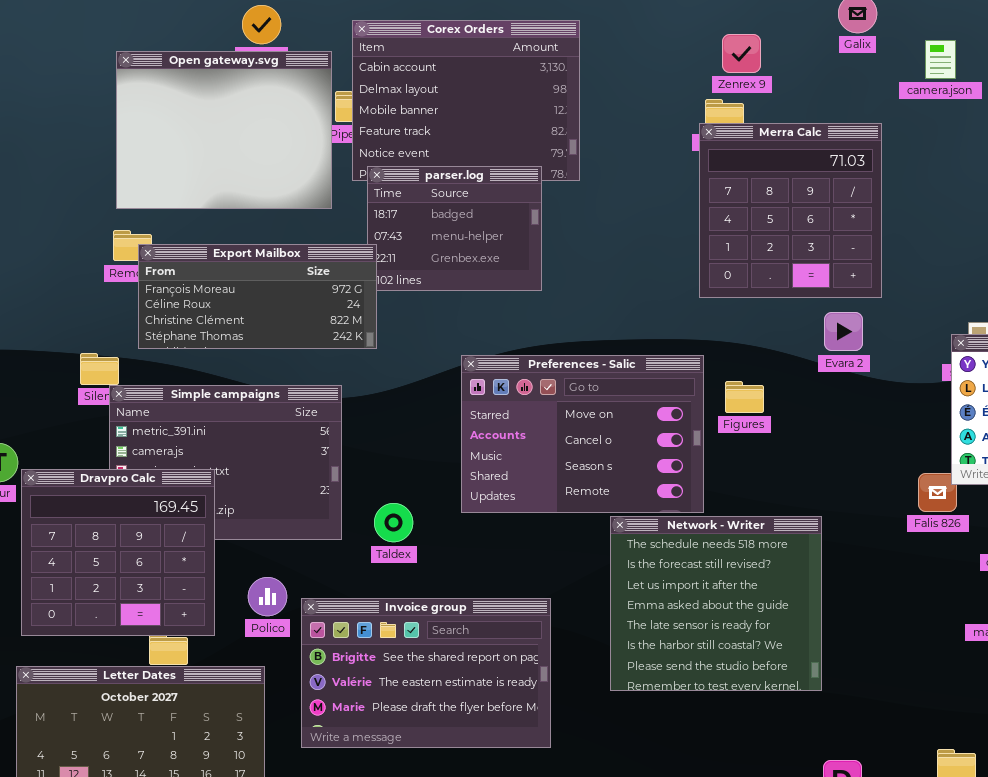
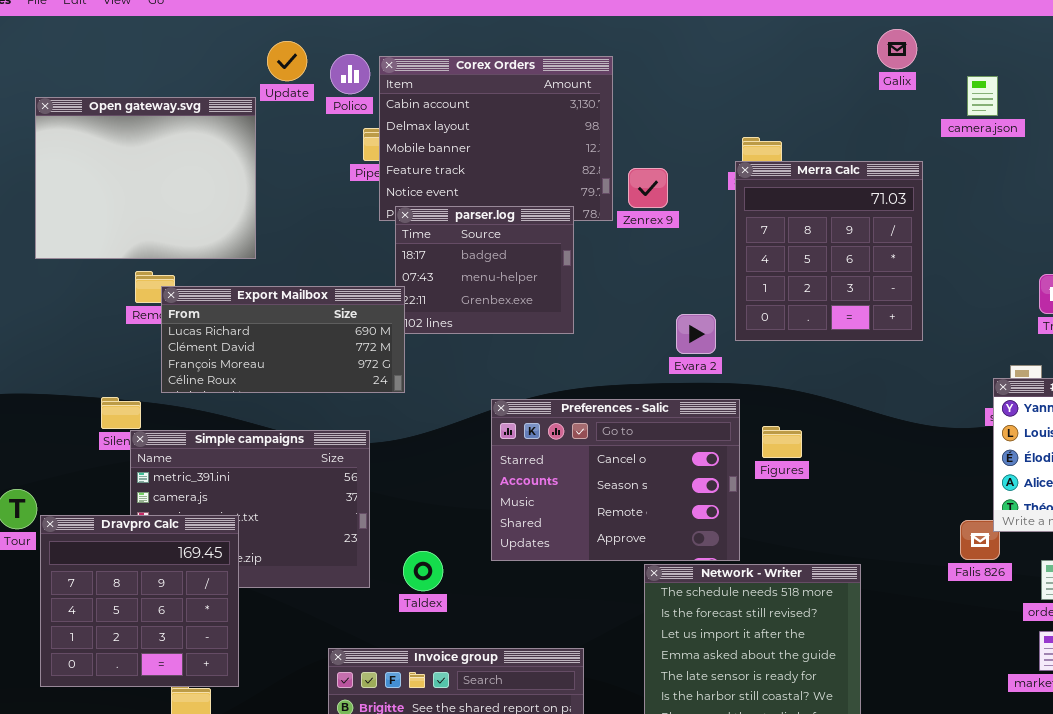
Zenrex 9: [722,34,761,73] -> [628,168,668,208], moved
Open gateway.svg: [116,51,332,209] -> [35,97,256,259], moved
Export Mailbox: [138,244,377,349] -> [161,286,405,393], scrolled up 2 rows
Evara 2: [824,312,863,351] -> [676,314,716,354], moved
Preferences - Salic: [461,355,704,513] -> [491,399,740,561], scrolled down 1 row
Polico: [248,577,287,616] -> [330,54,370,94], moved

